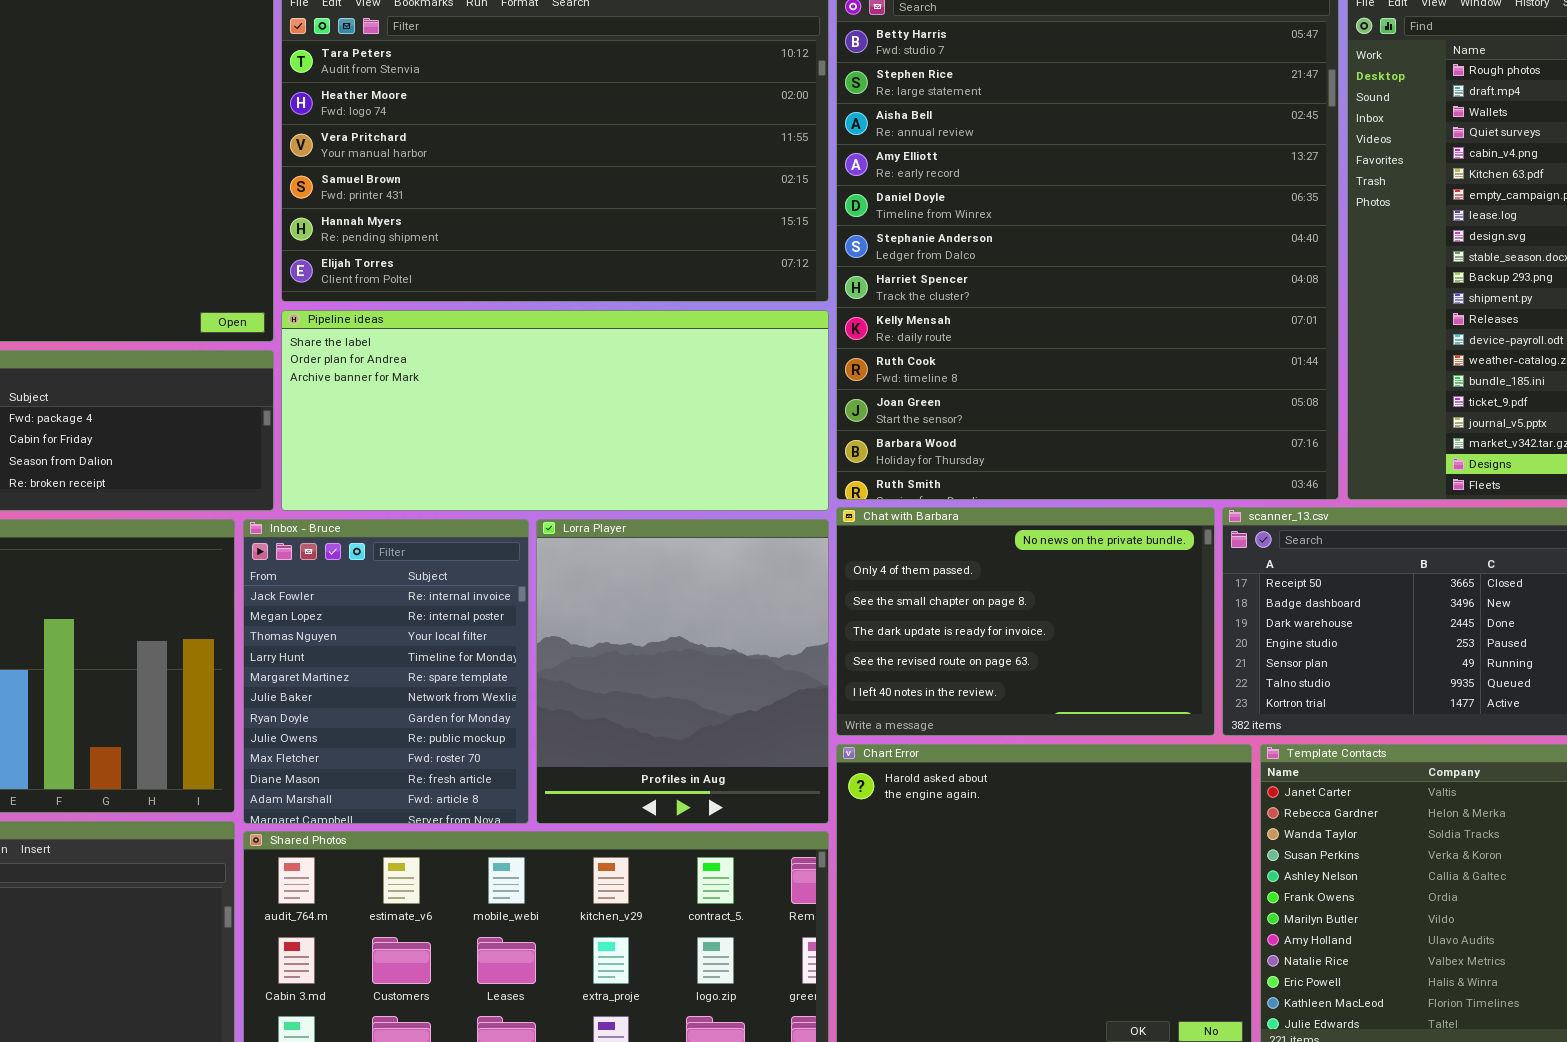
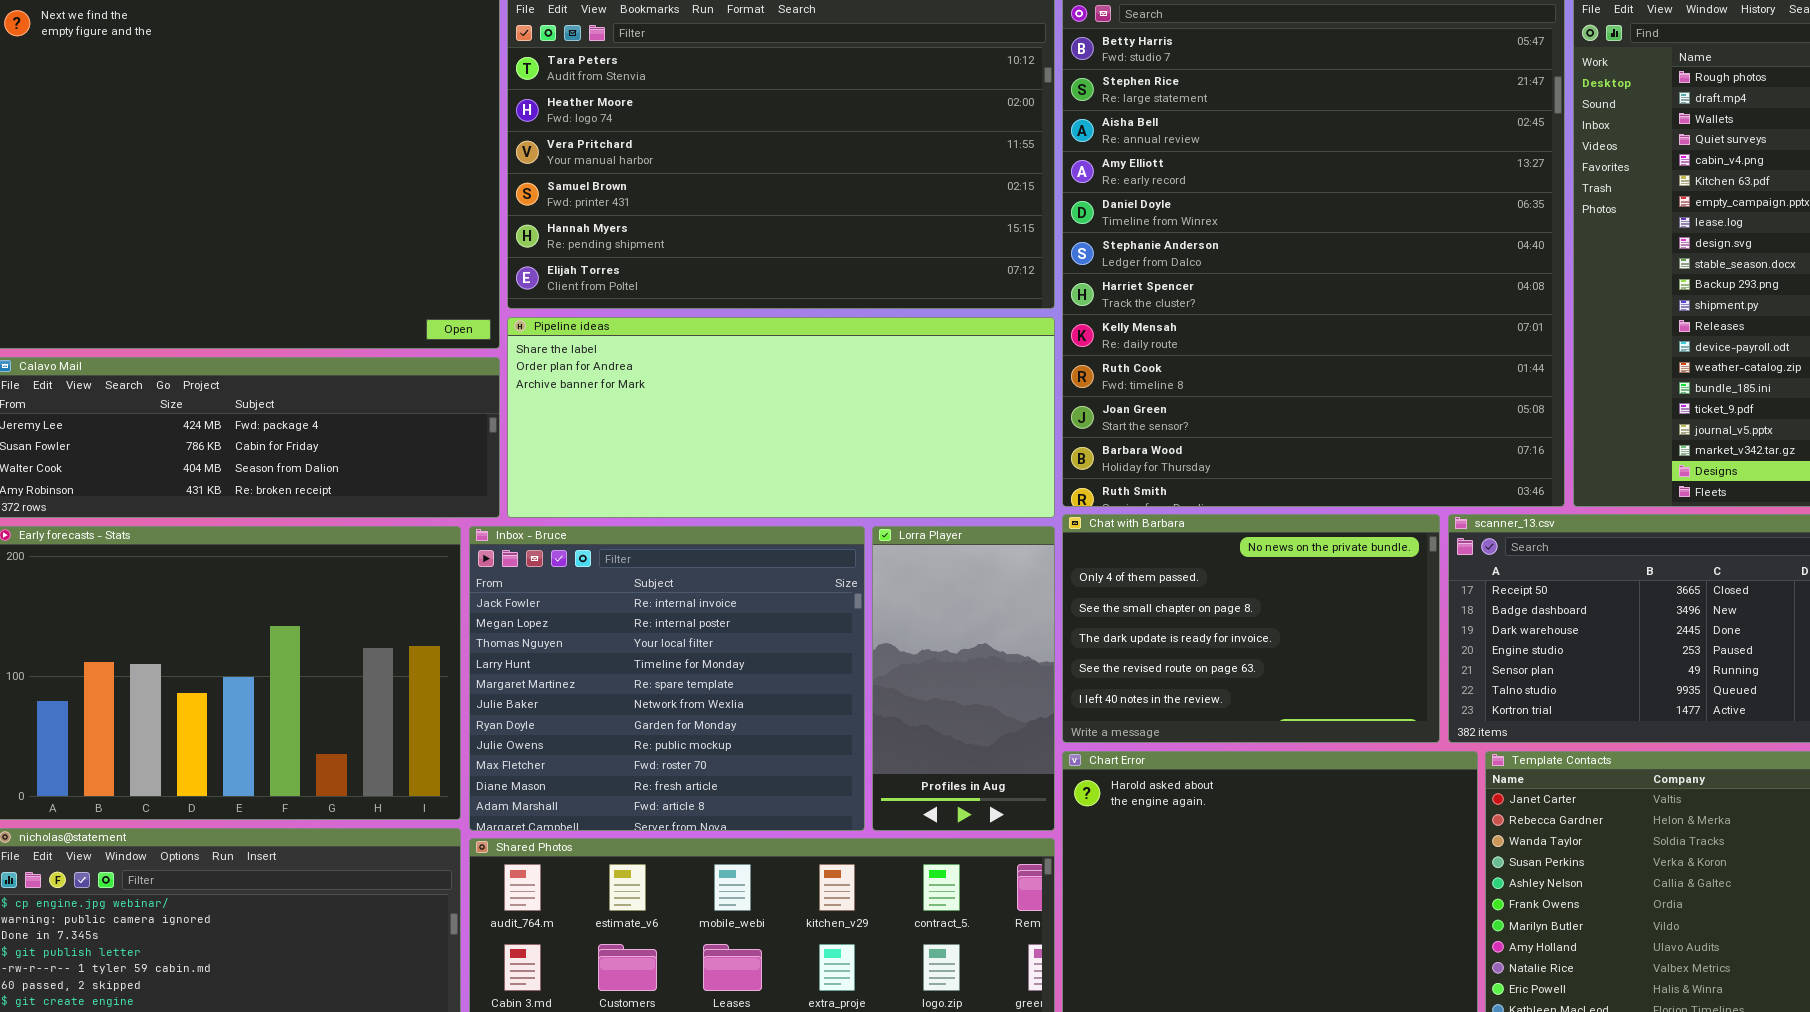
Inbox - Bruce: [243,519,529,824] -> [469,526,865,831], resized
Lorra Player: [536,519,829,824] -> [872,526,1055,831], resized

